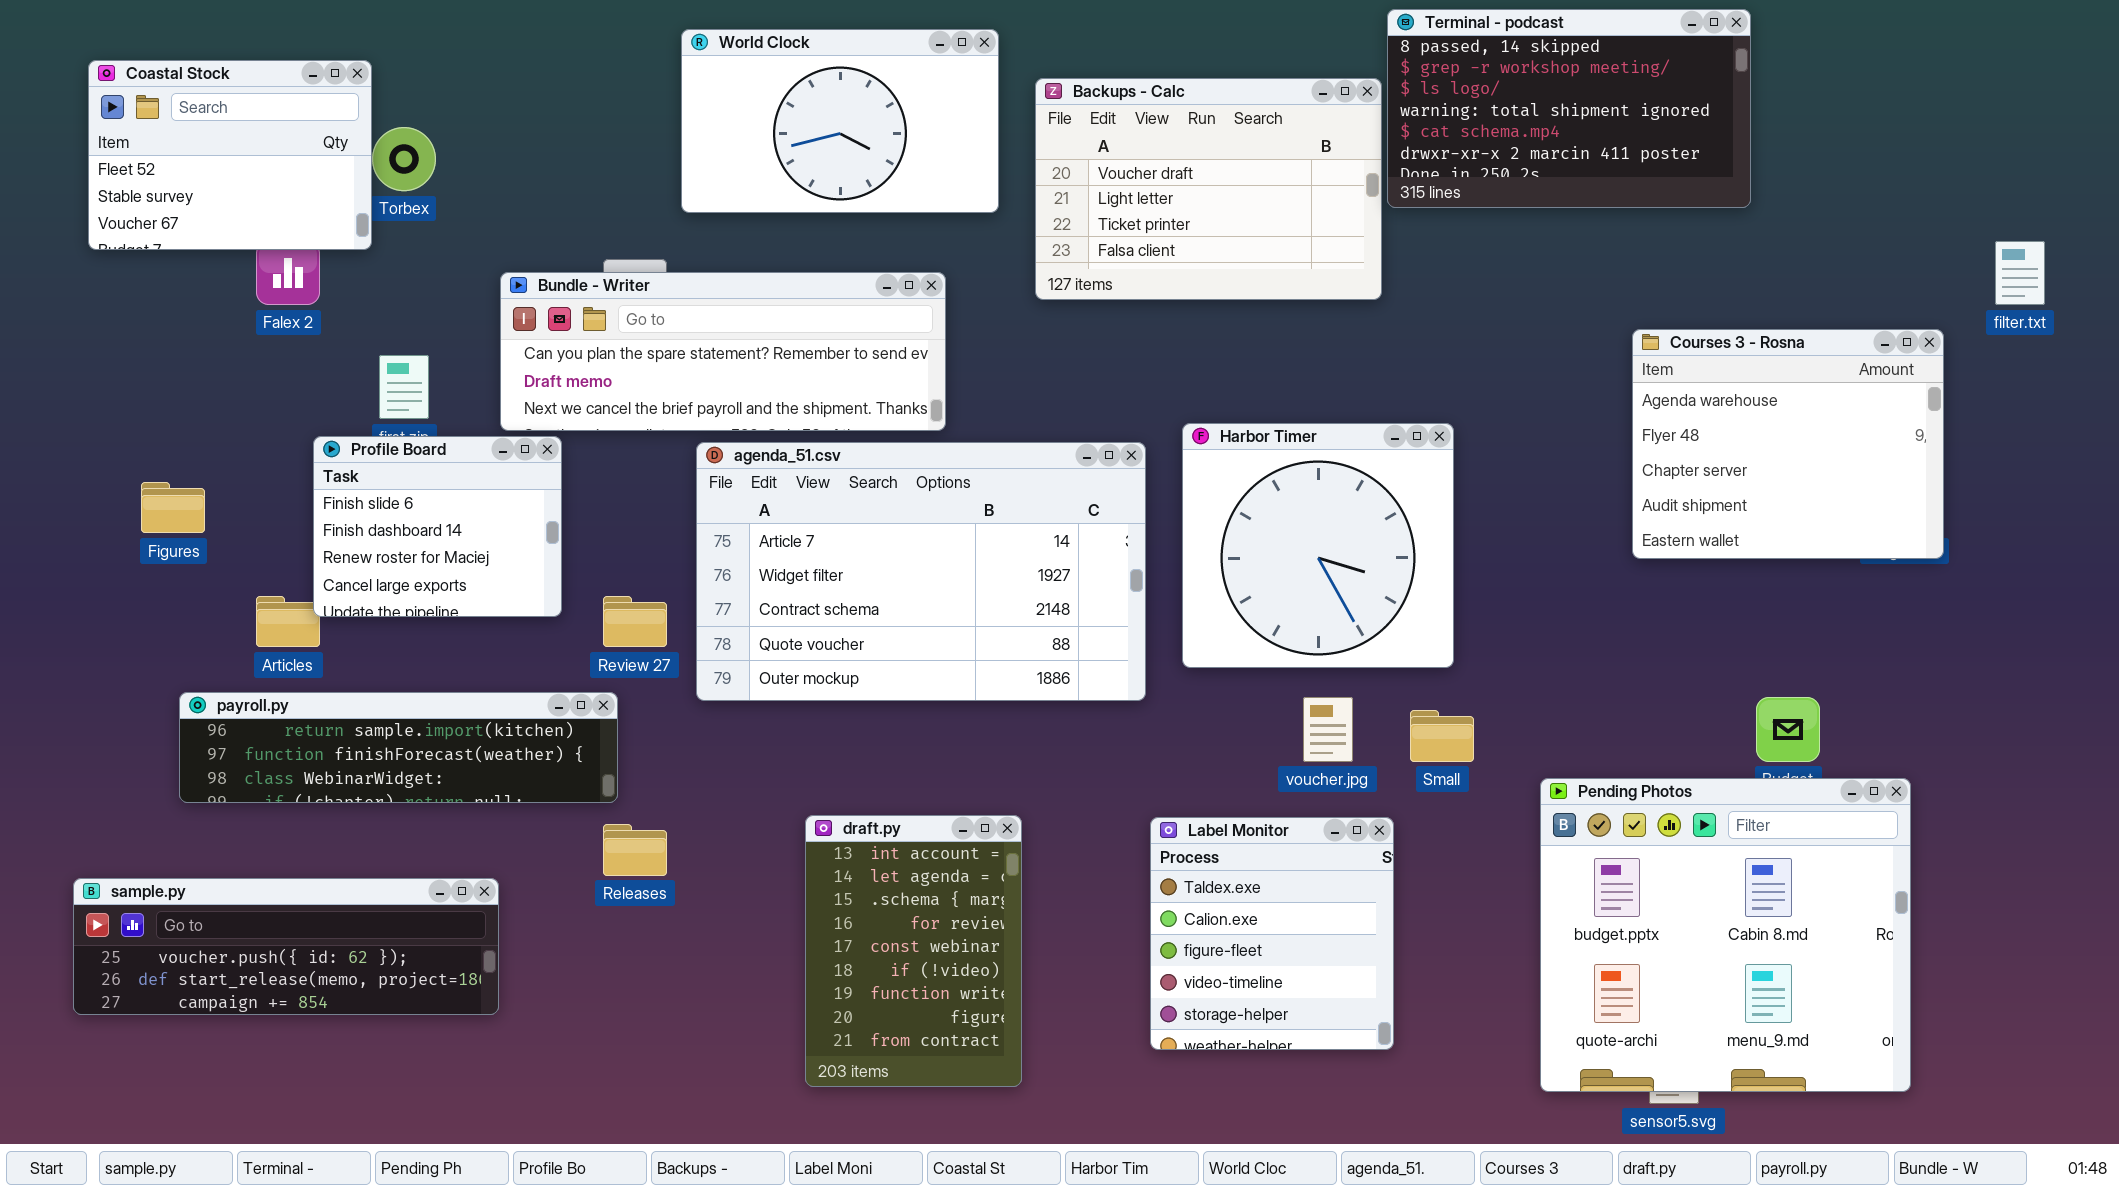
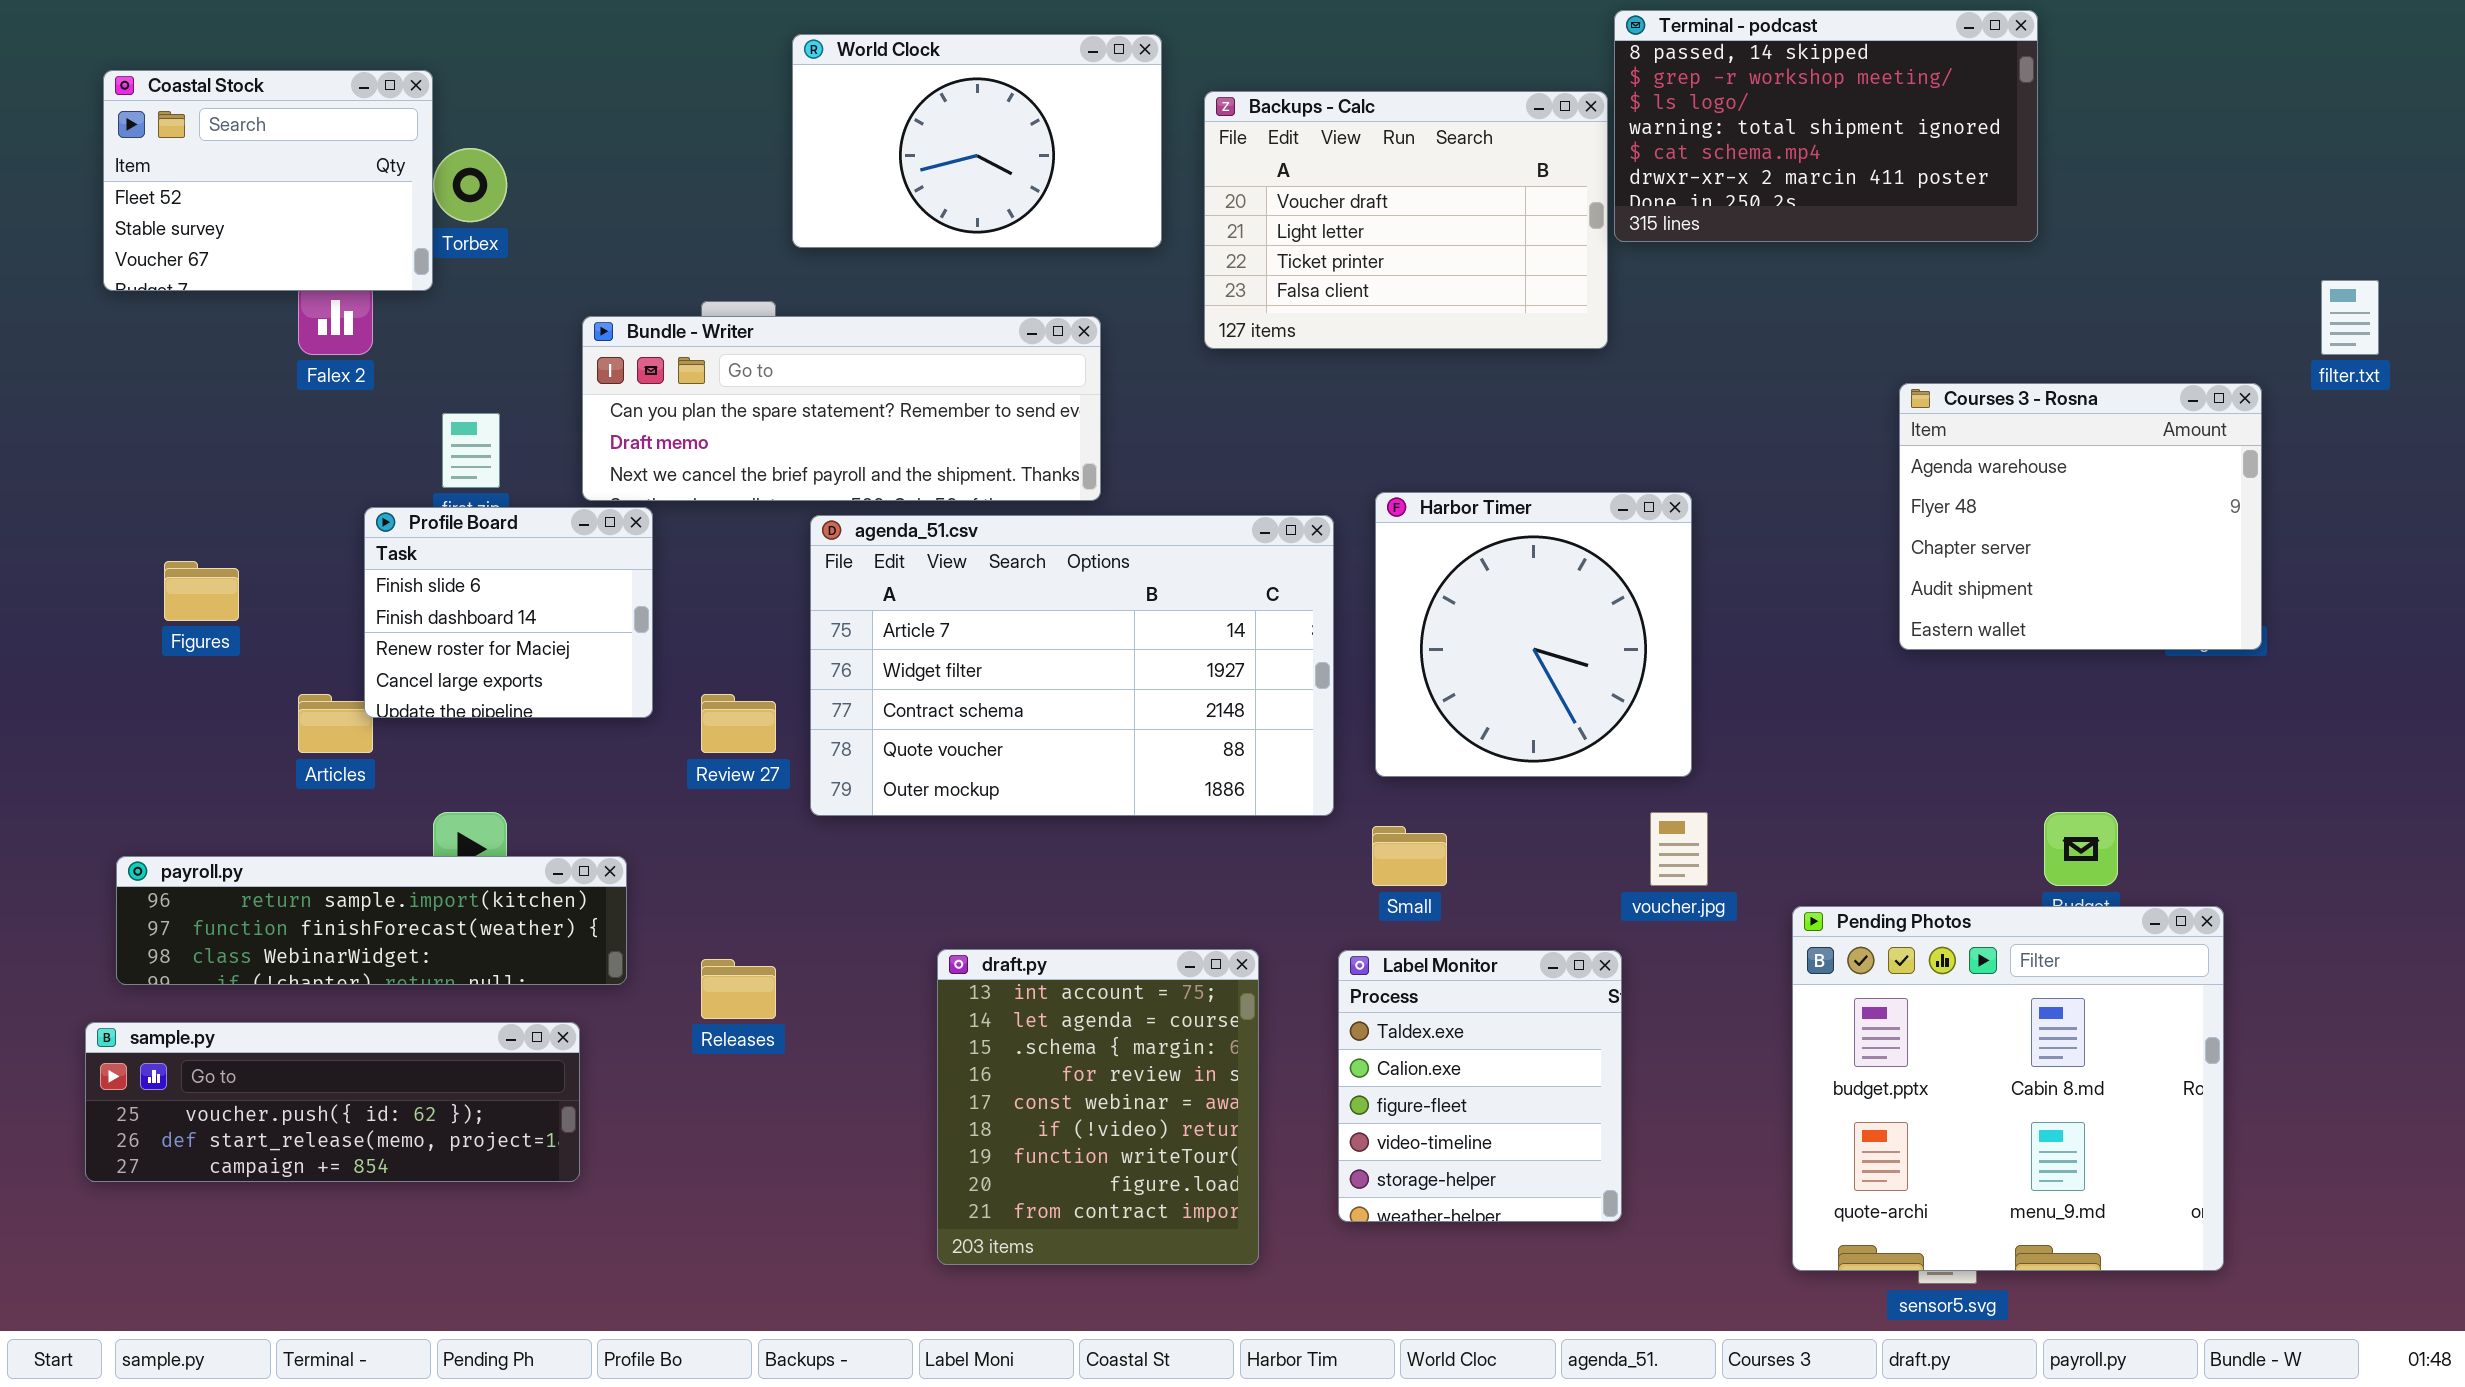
payroll.py: [179,692,618,803] -> [116,856,627,985], moved
voucher.jpg: [1303,697,1353,762] -> [1650,812,1708,886], moved
Small: [1410,710,1474,762] -> [1372,826,1447,886], moved
draft.py: [805,815,1022,1087] -> [937,949,1259,1265], resized

